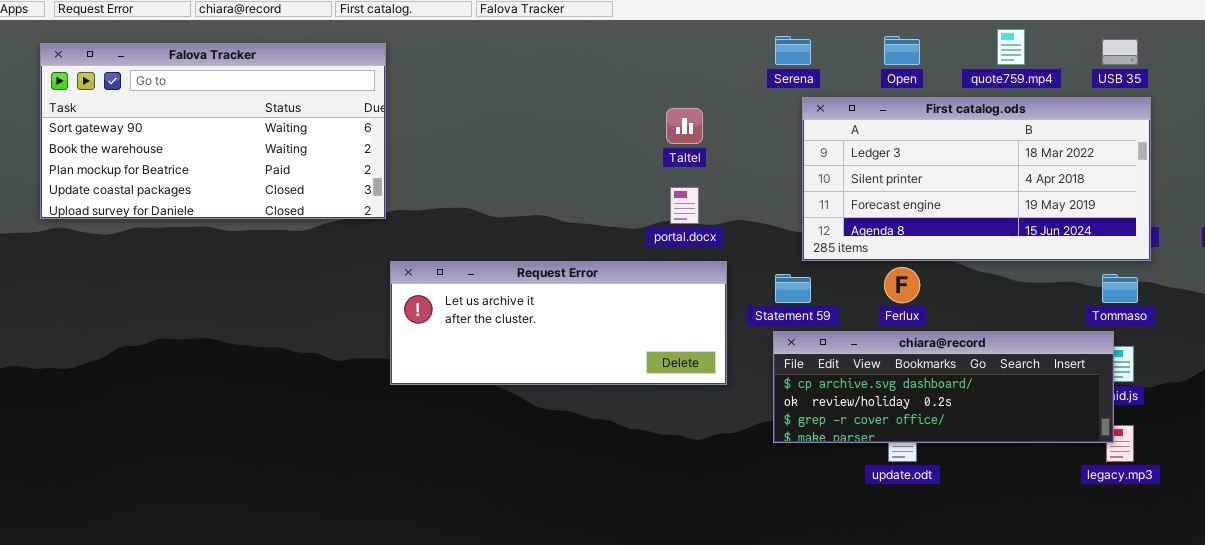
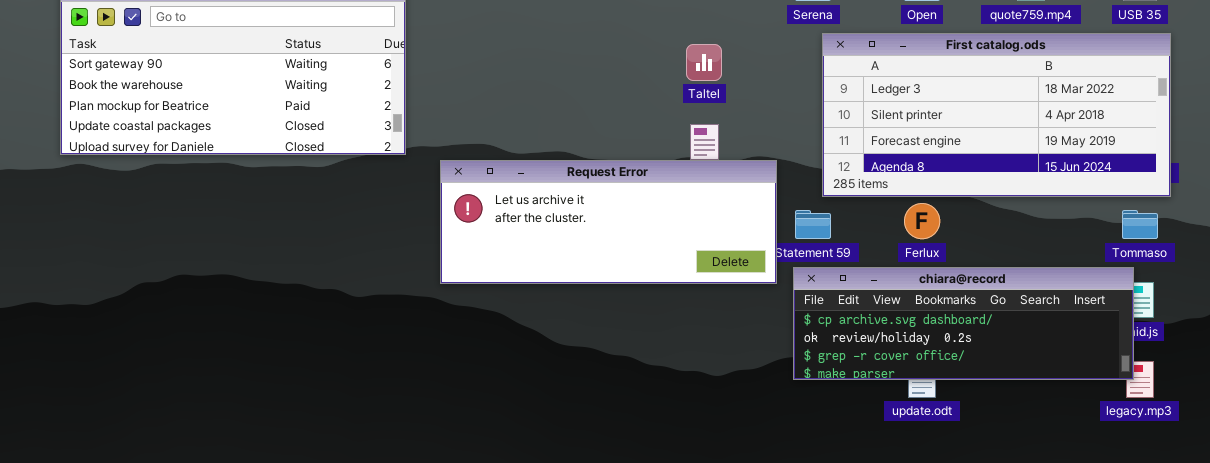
Request Error: [390,261,727,385] -> [440,160,777,284], moved

